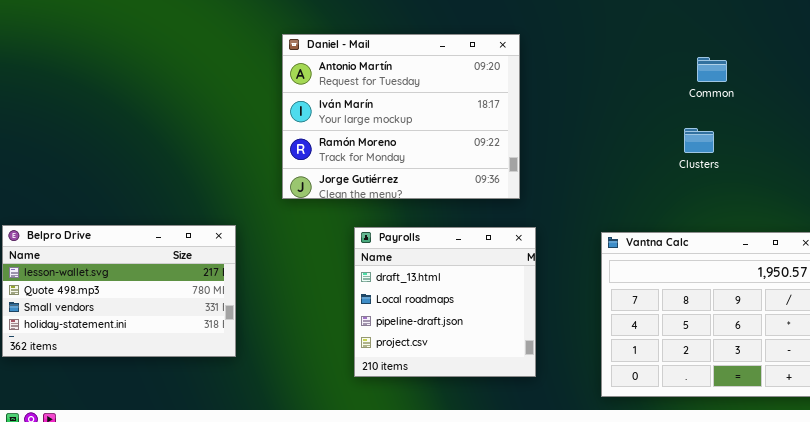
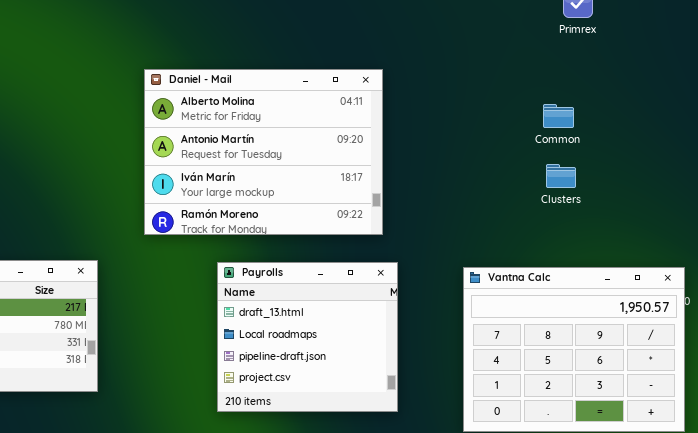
Daniel - Mail: [282,34,520,199] -> [144,69,383,235], scrolled up 1 row
Common: [697,57,727,82] -> [543,104,574,128], moved

